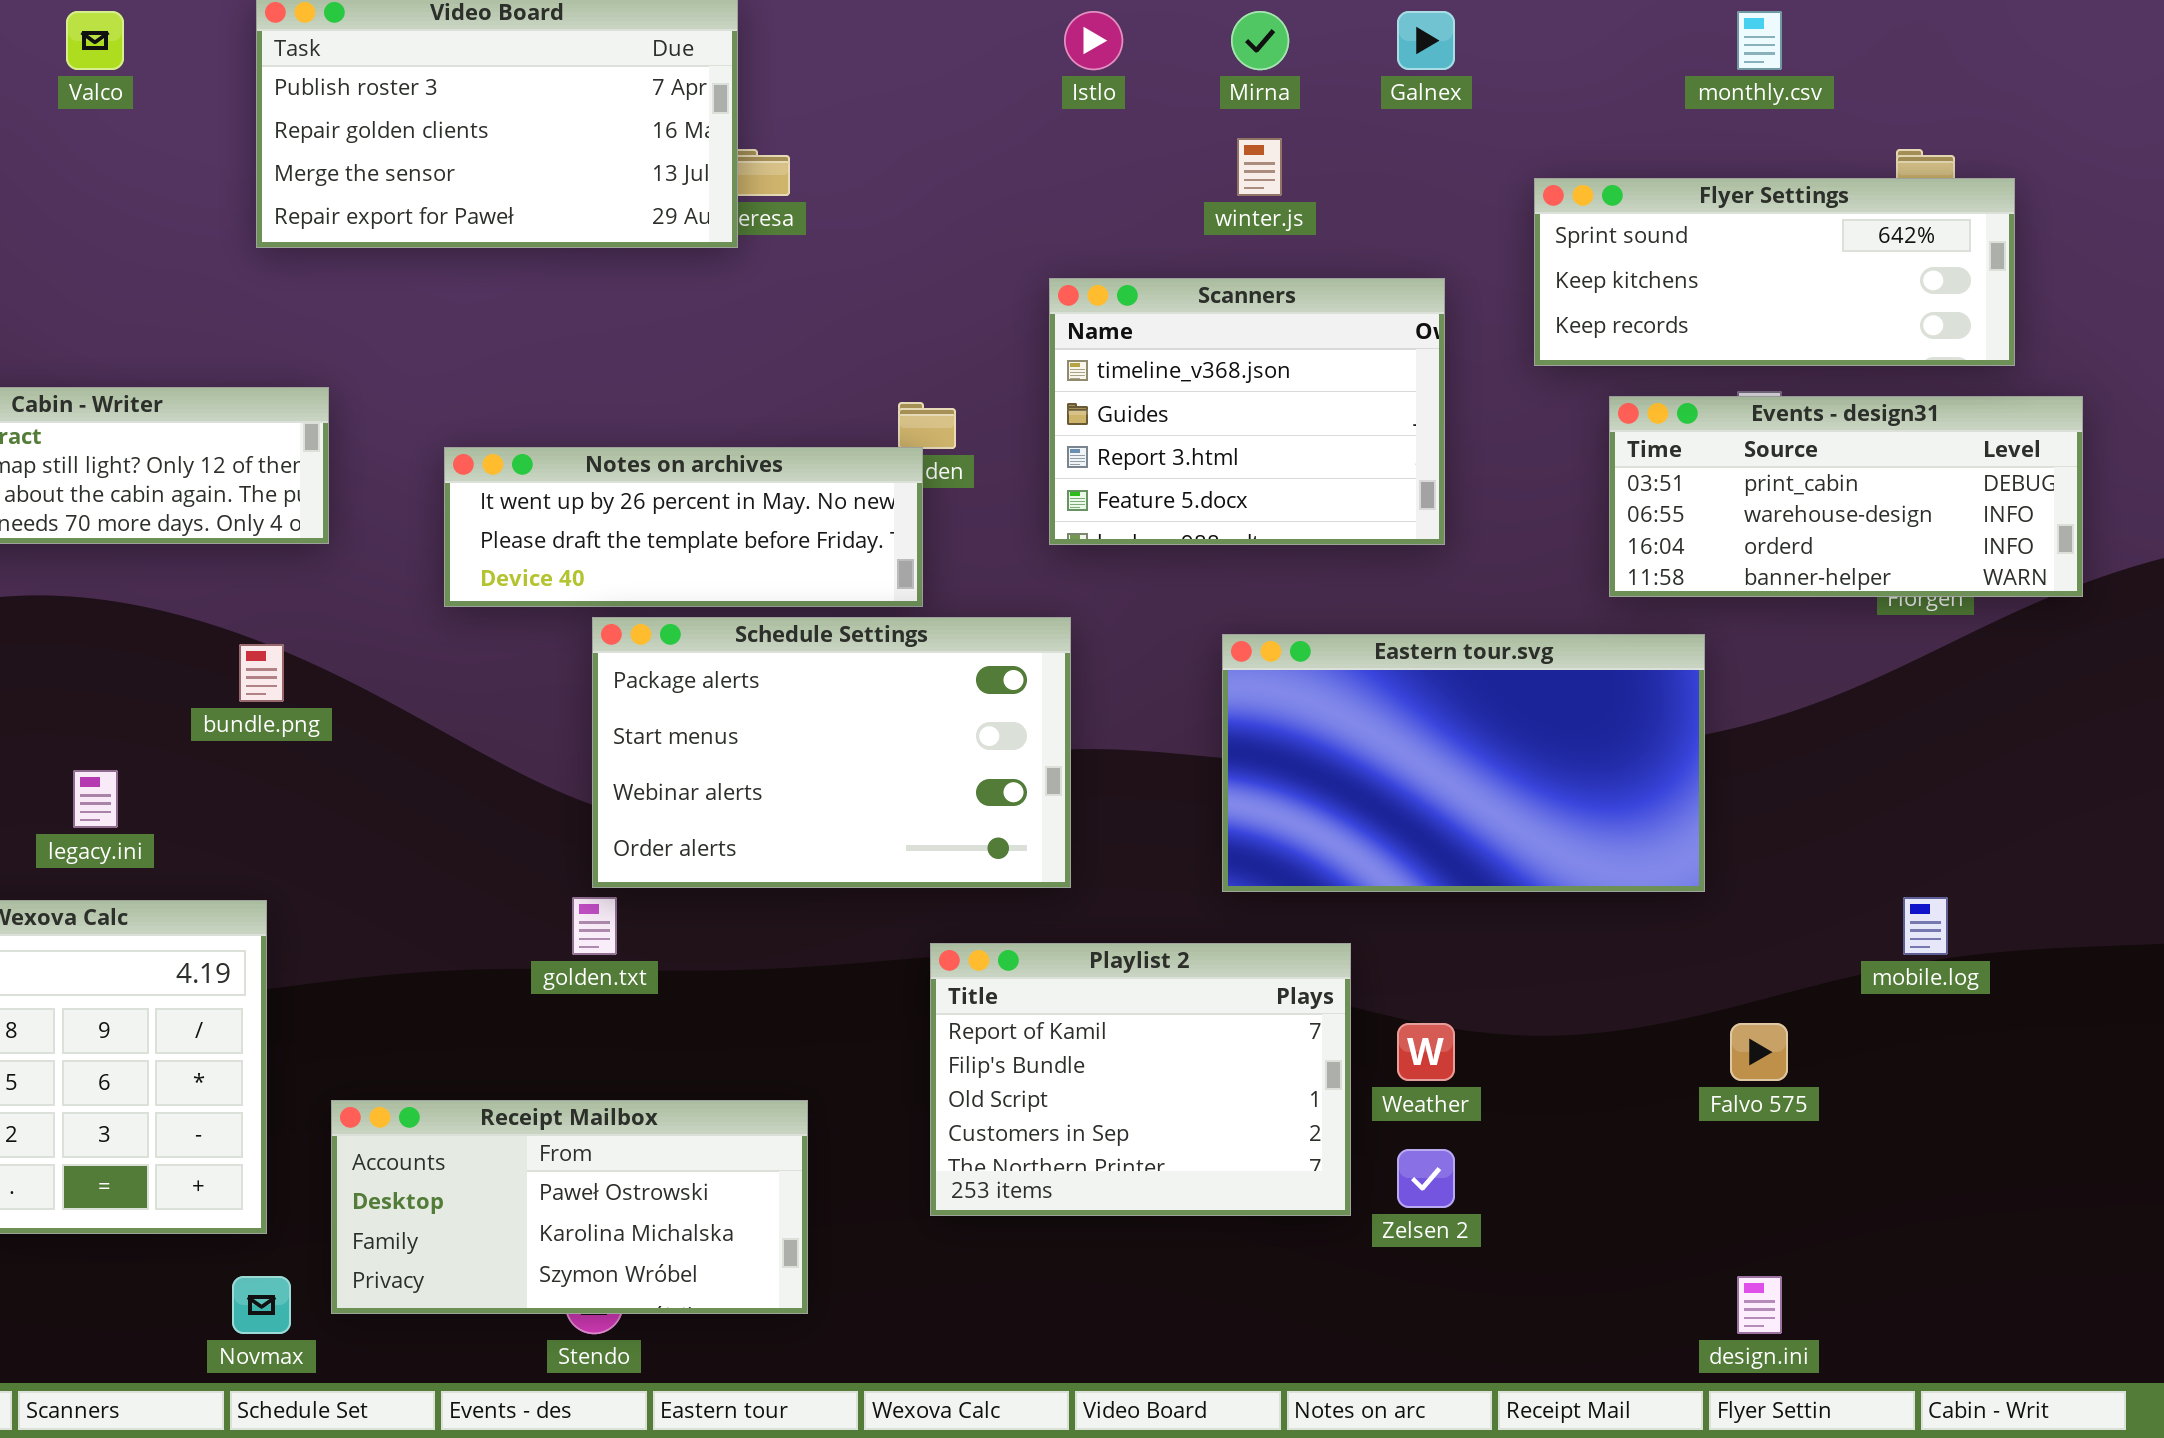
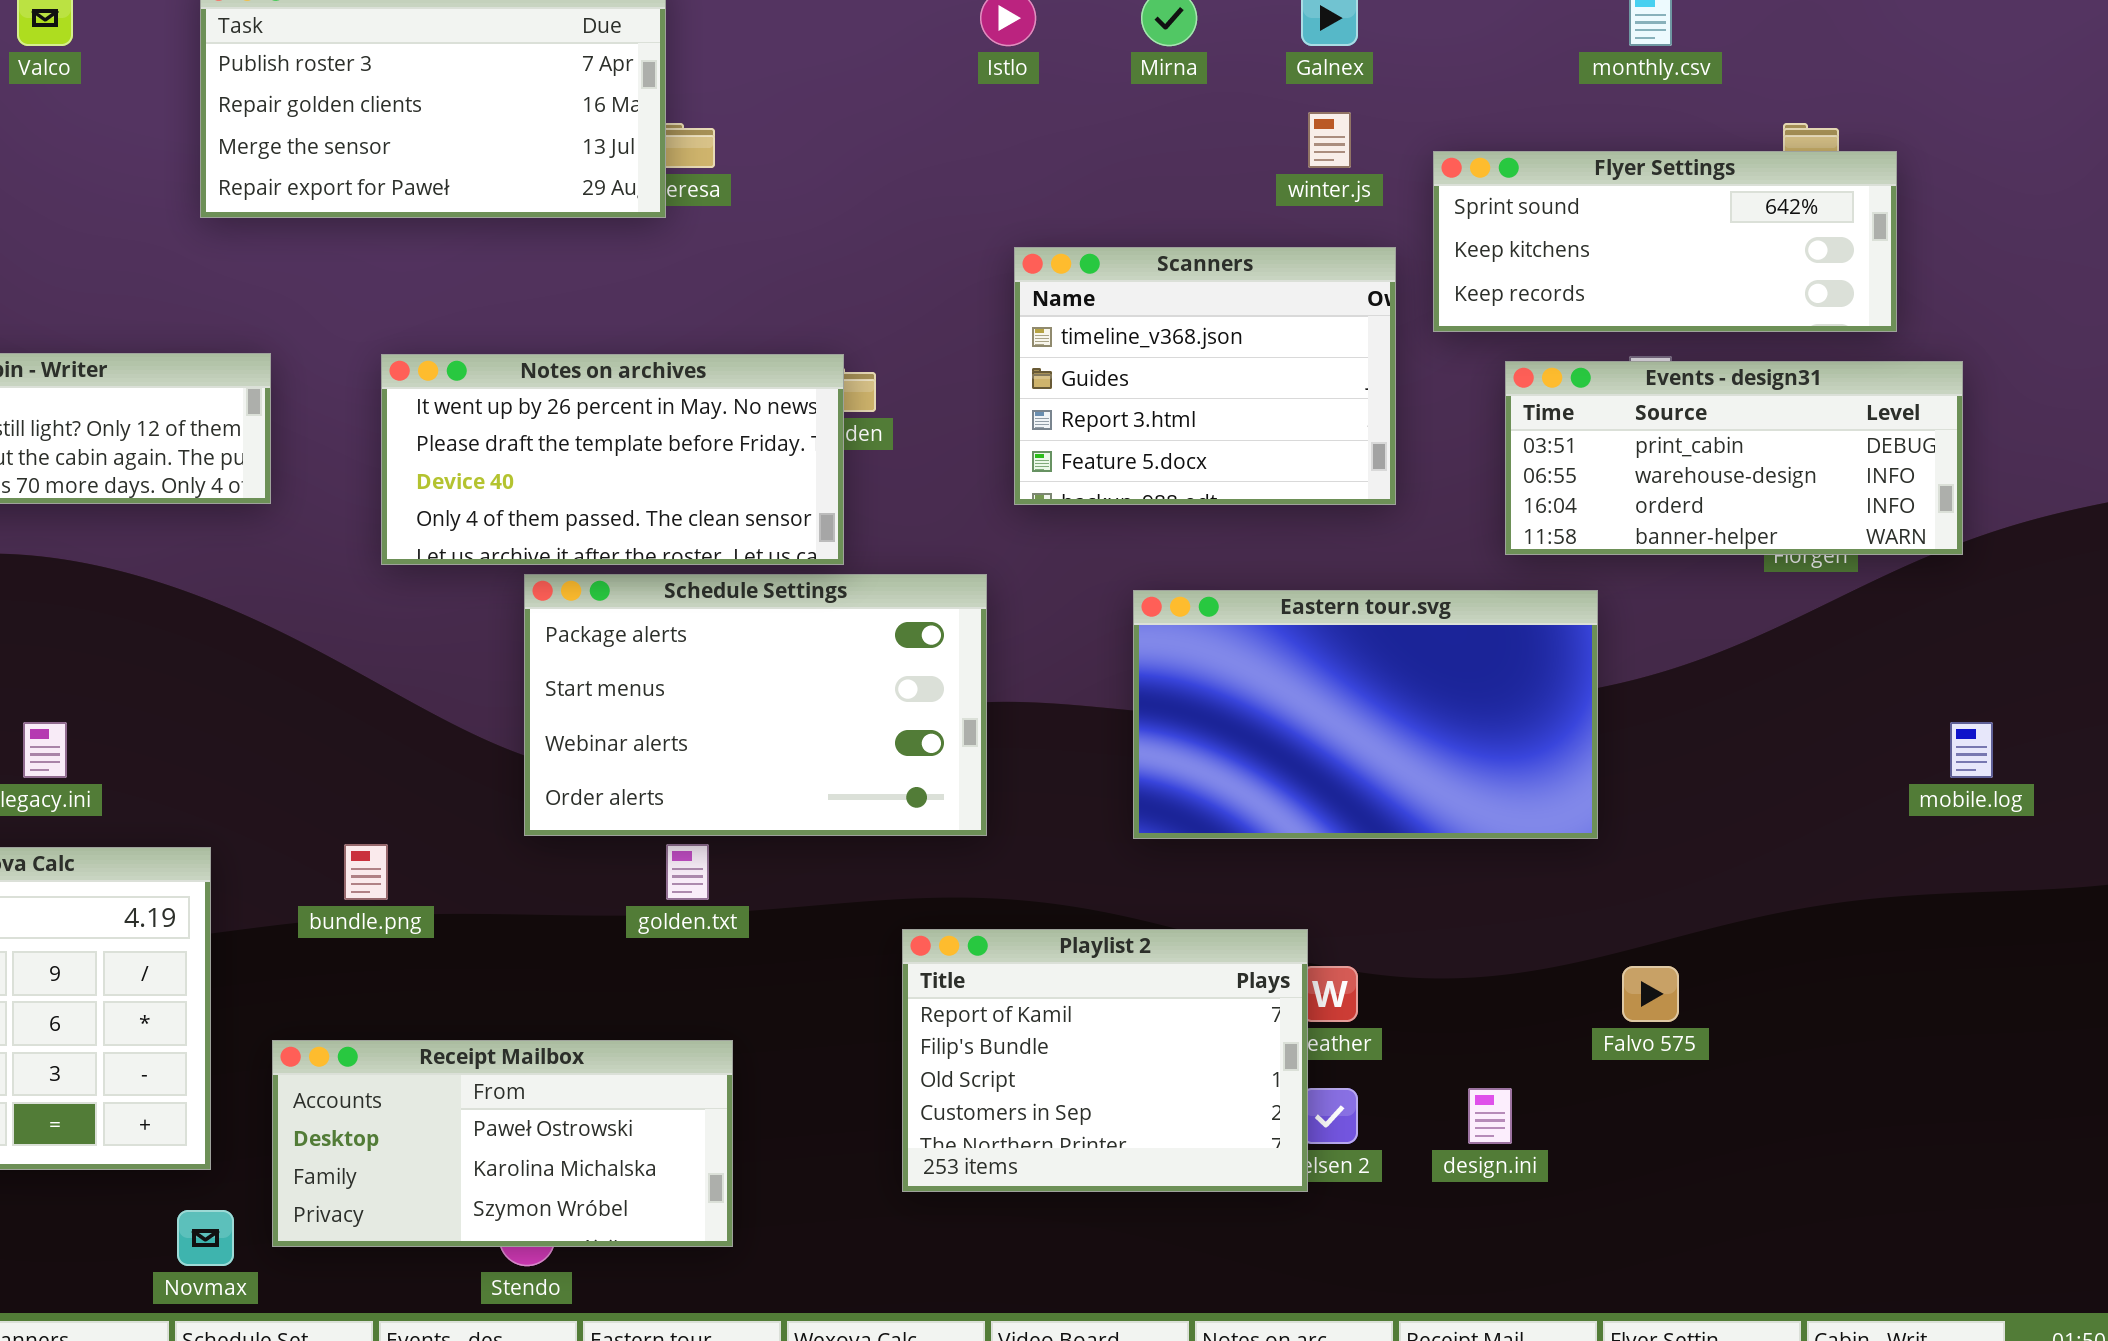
winter.js: [1237,138,1282,196] -> [1308,112,1351,168], moved
Scanners: [1049,278,1445,545] -> [1014,247,1396,505], moved
Notes on archives: [444,447,923,607] -> [381,354,844,565], resized
bundle.png: [239,644,284,702] -> [344,844,388,900], moved
golden.txt: [572,897,617,955] -> [666,844,709,900], moved
mobile.log: [1903,897,1948,955] -> [1950,722,1993,778], moved
Playlist 2: [930,943,1351,1216] -> [902,929,1308,1192], moved
design.ini: [1737,1276,1782,1334] -> [1468,1088,1512,1144], moved

